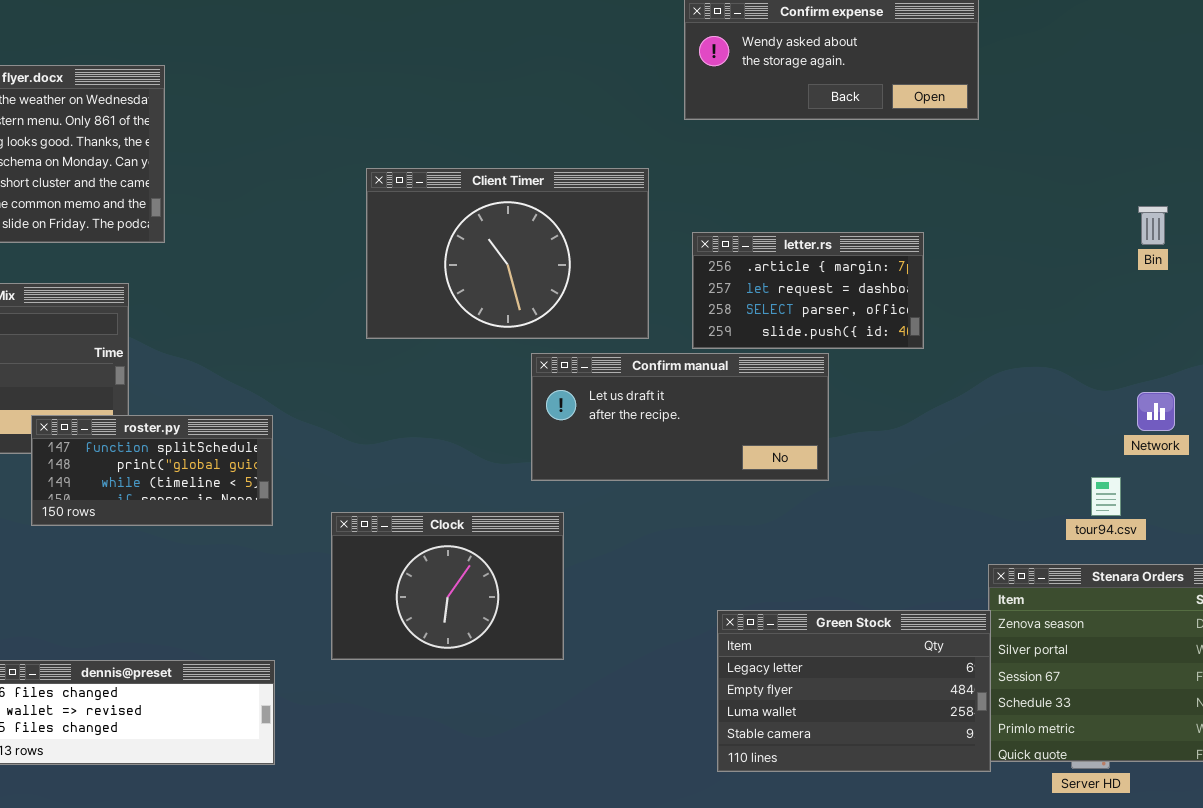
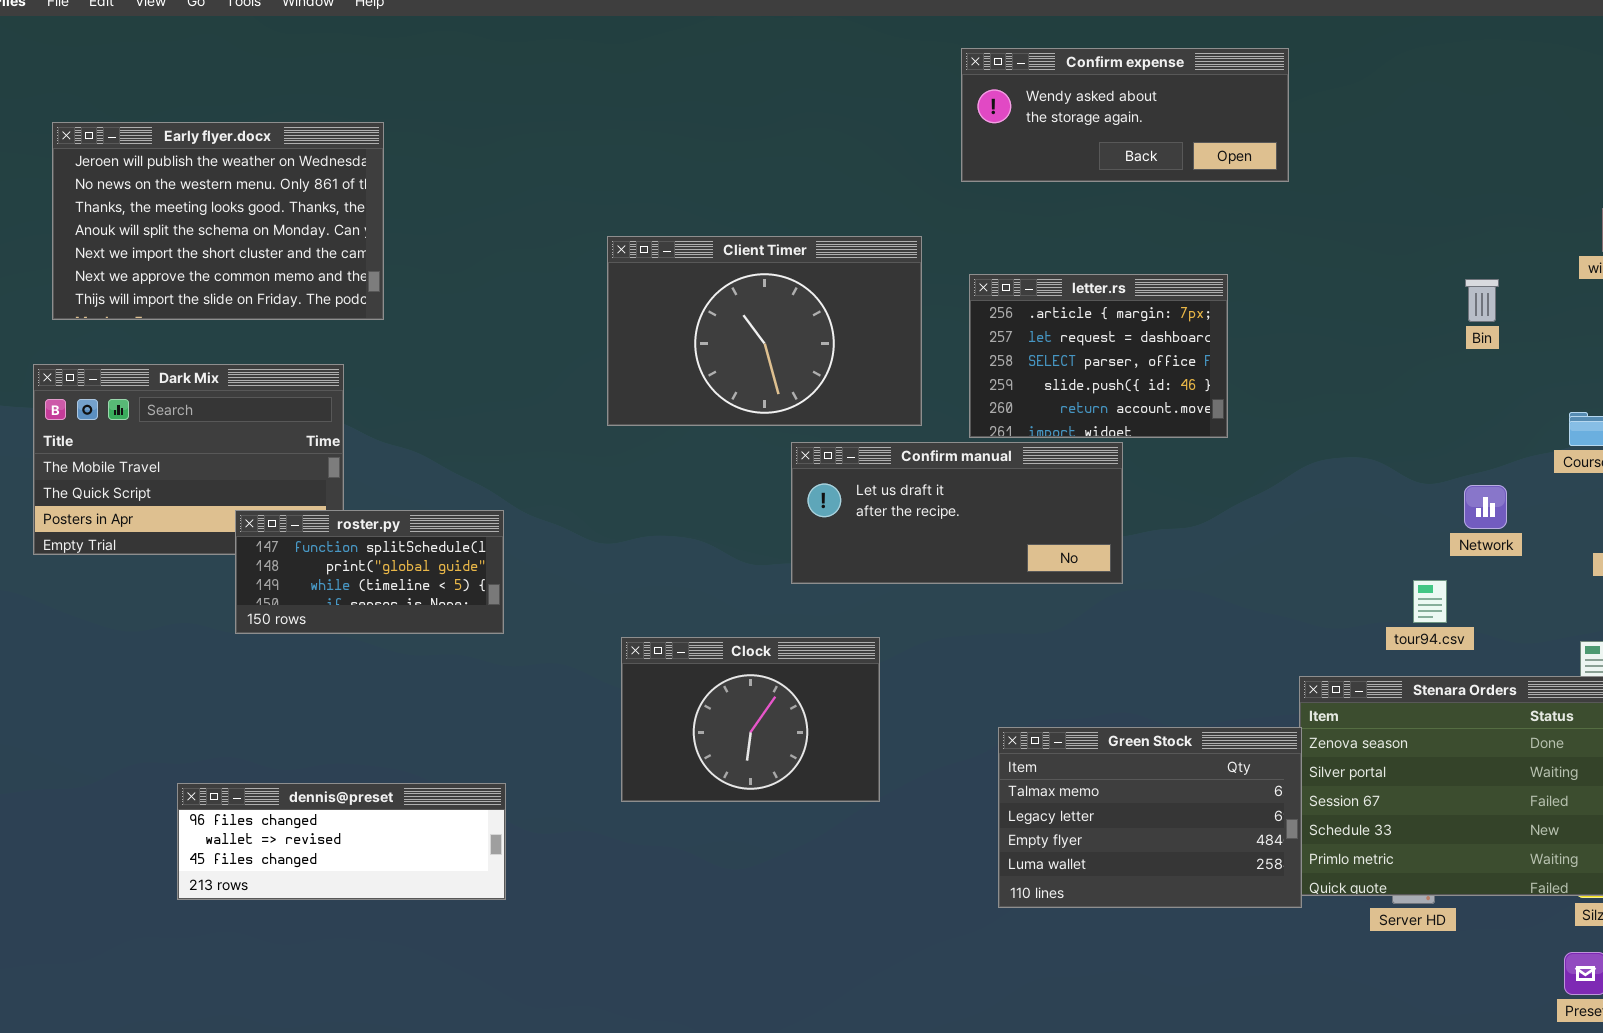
letter.rs: [692,232,924,349] -> [969,274,1228,438], resized
Clock: [331,512,564,660] -> [621,637,880,802], moved
Green Stock: [717,610,991,772] -> [998,727,1302,908], scrolled up 1 row

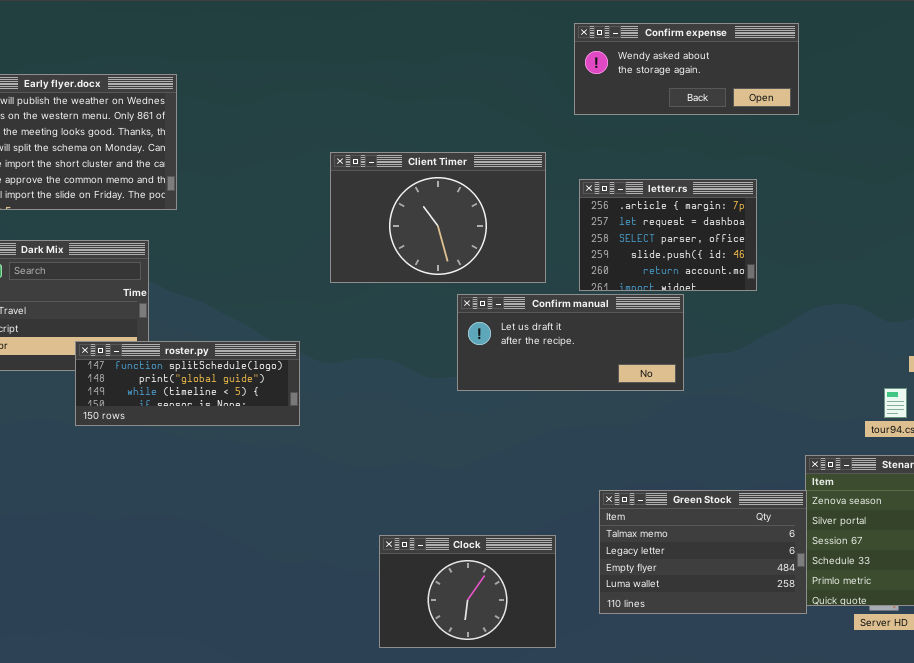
roster.py: [235,510,504,634] -> [75,341,300,426], resized
Clock: [621,637,880,802] -> [379,535,556,648], moved
dennis@preset: [177,783,506,900] -> none, closed

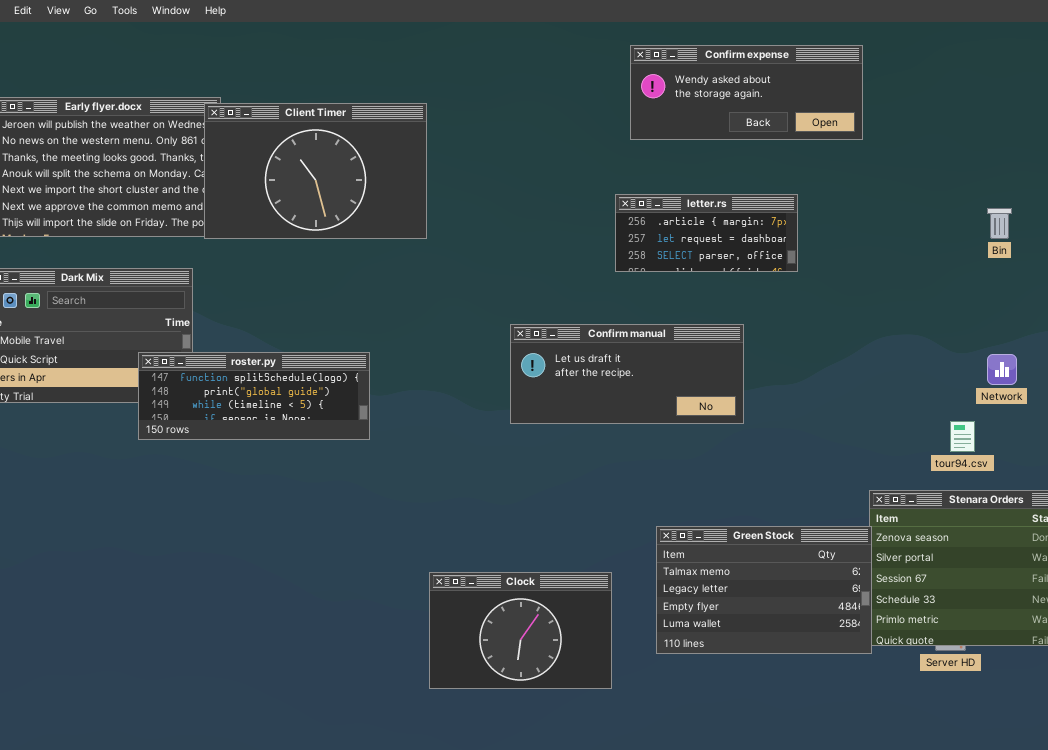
Client Timer: [330,152,546,283] -> [204,103,427,239], moved
letter.rs: [579,179,757,291] -> [615,194,798,272], moved, resized
roster.py: [75,341,300,426] -> [138,352,370,440], moved

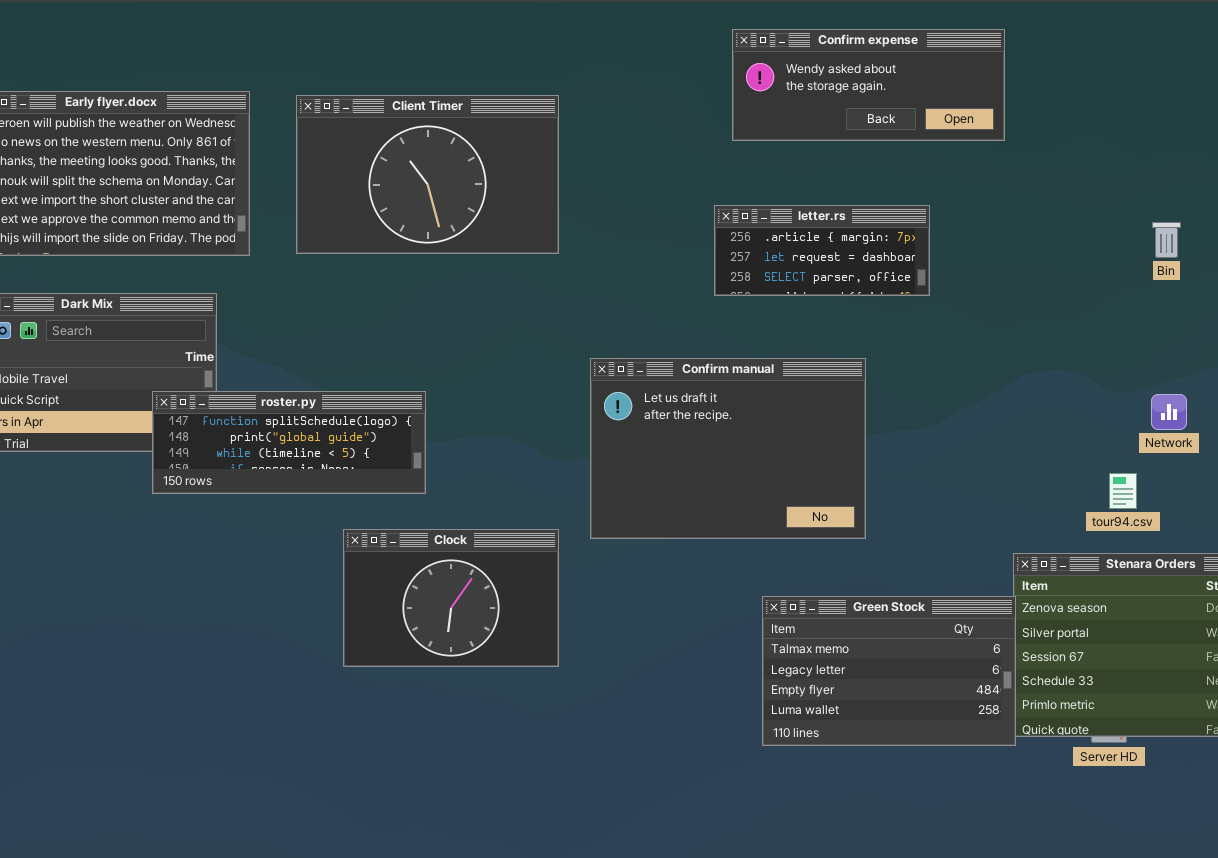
Client Timer: [204,103,427,239] -> [296,95,559,254], moved
Confirm manual: [510,324,744,424] -> [590,358,866,539], resized
Clock: [429,572,612,689] -> [343,529,559,667], moved

